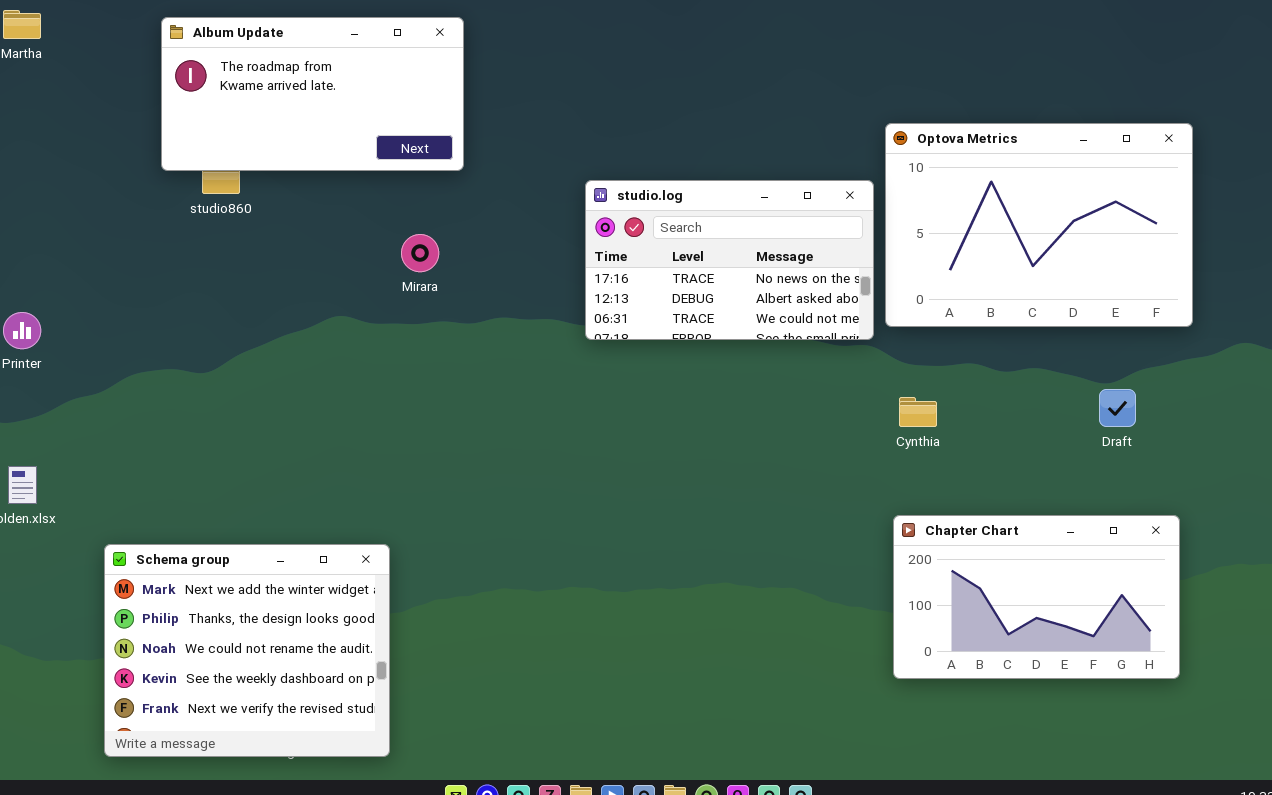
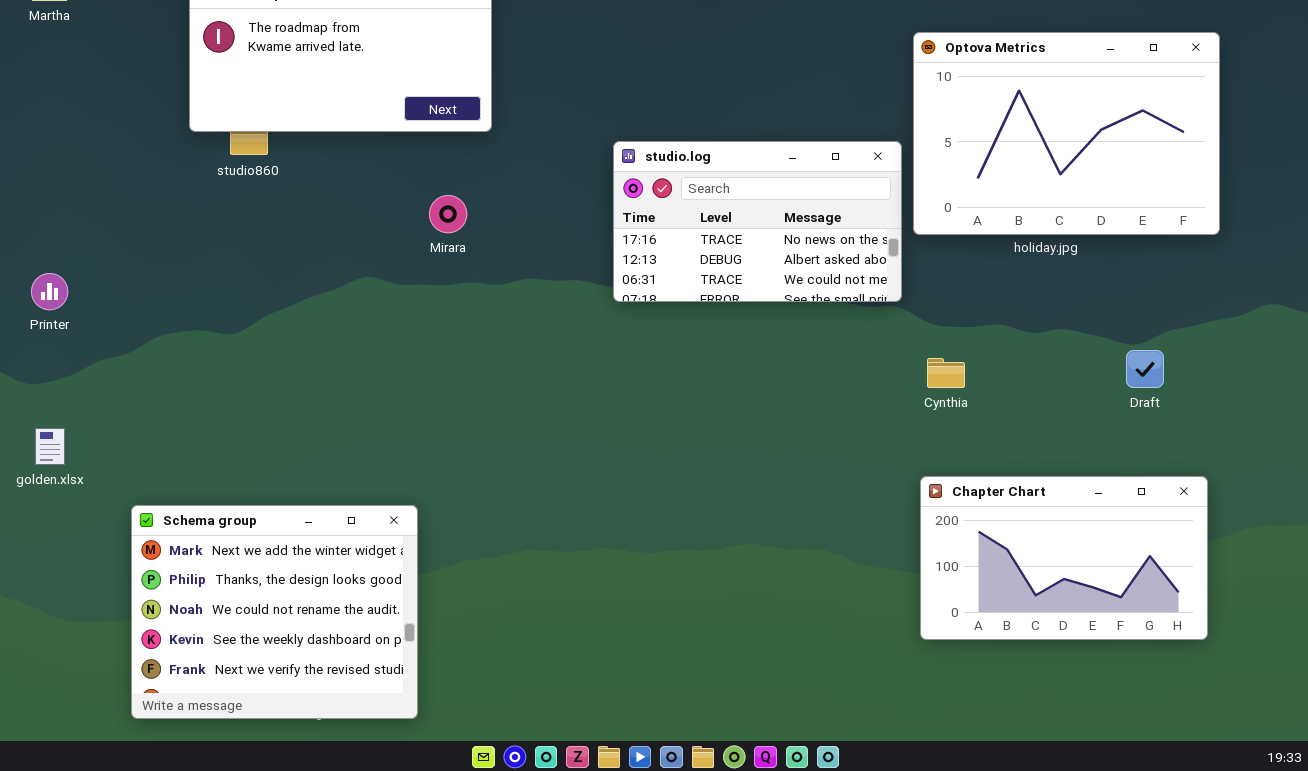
Optova Metrics: [885,123,1193,327] -> [913,32,1220,235], moved

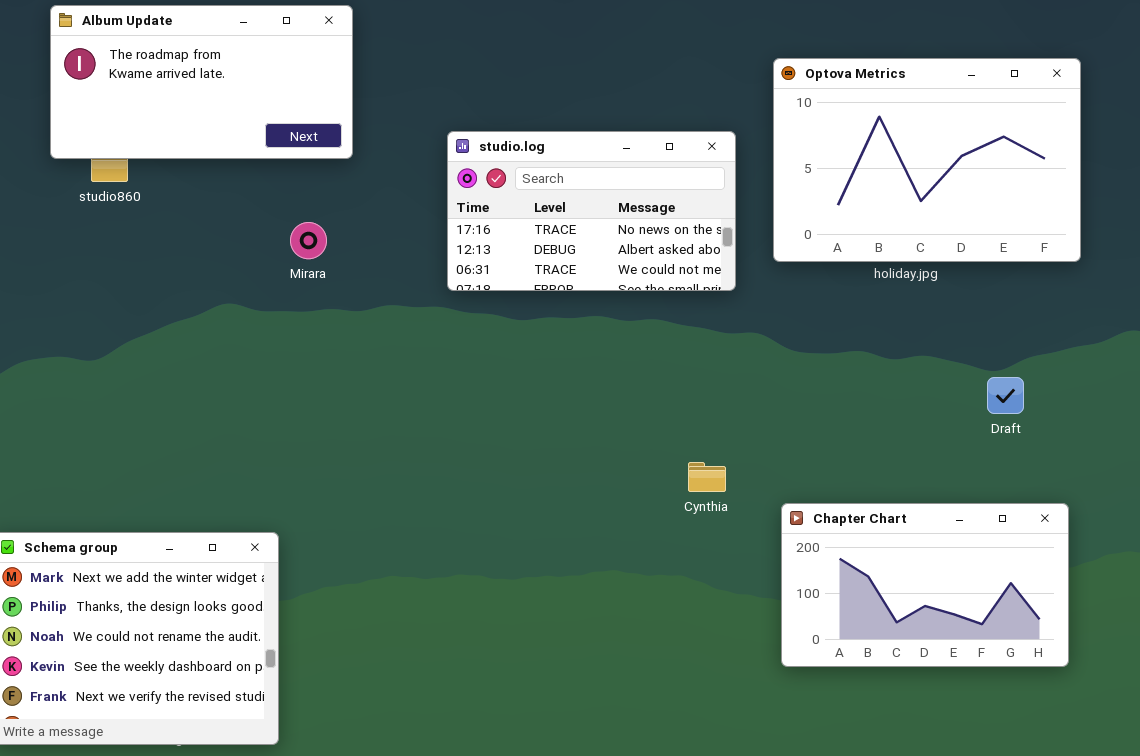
studio.log: [613,141,902,302] -> [447,131,736,291], moved
Cynthia: [927,358,965,388] -> [688,462,726,492], moved

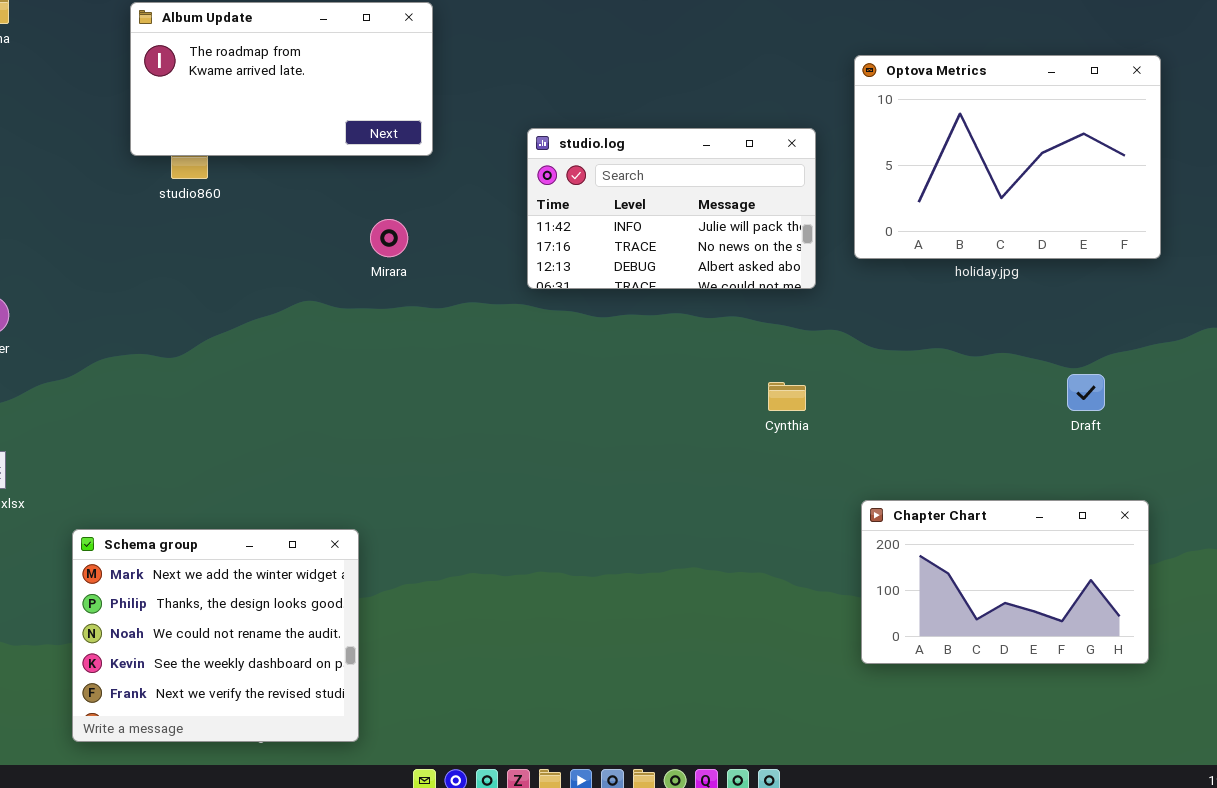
studio.log: [447,131,736,291] -> [527,128,816,289], scrolled up 1 row
Cynthia: [688,462,726,492] -> [768,382,806,411], moved

